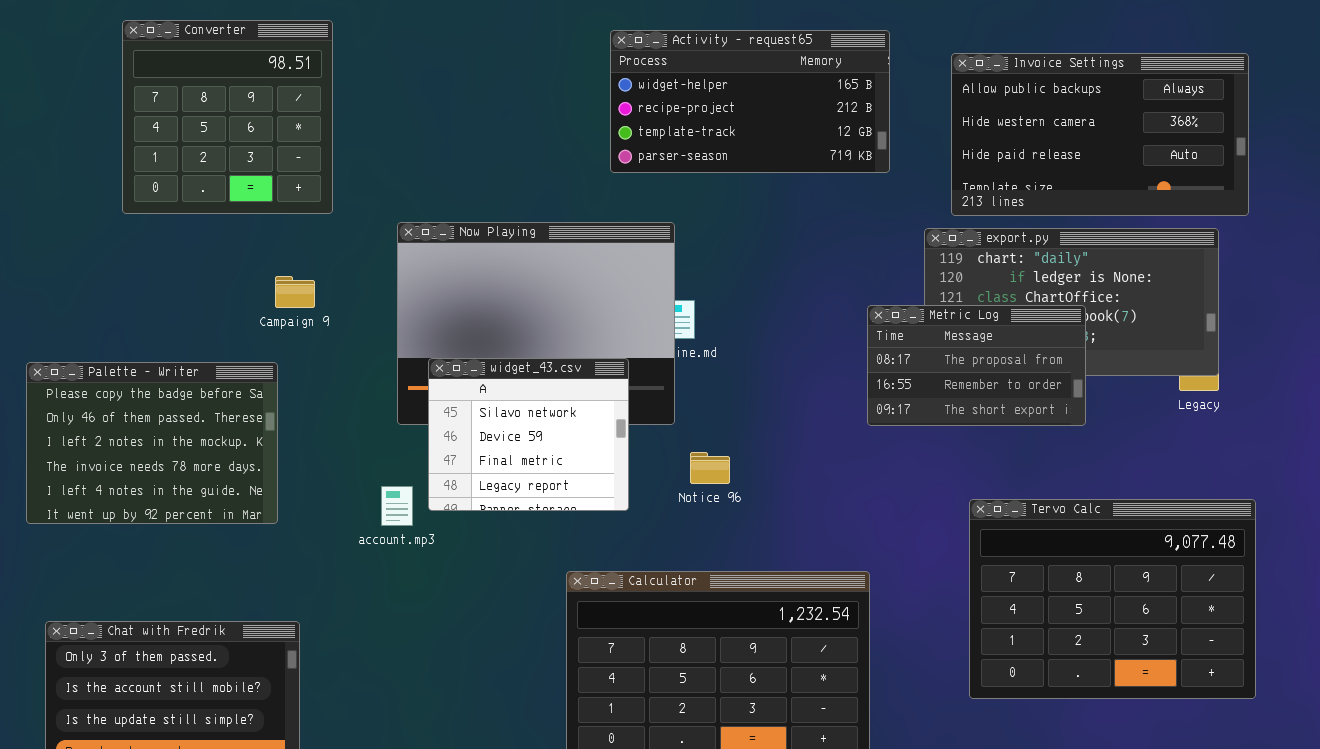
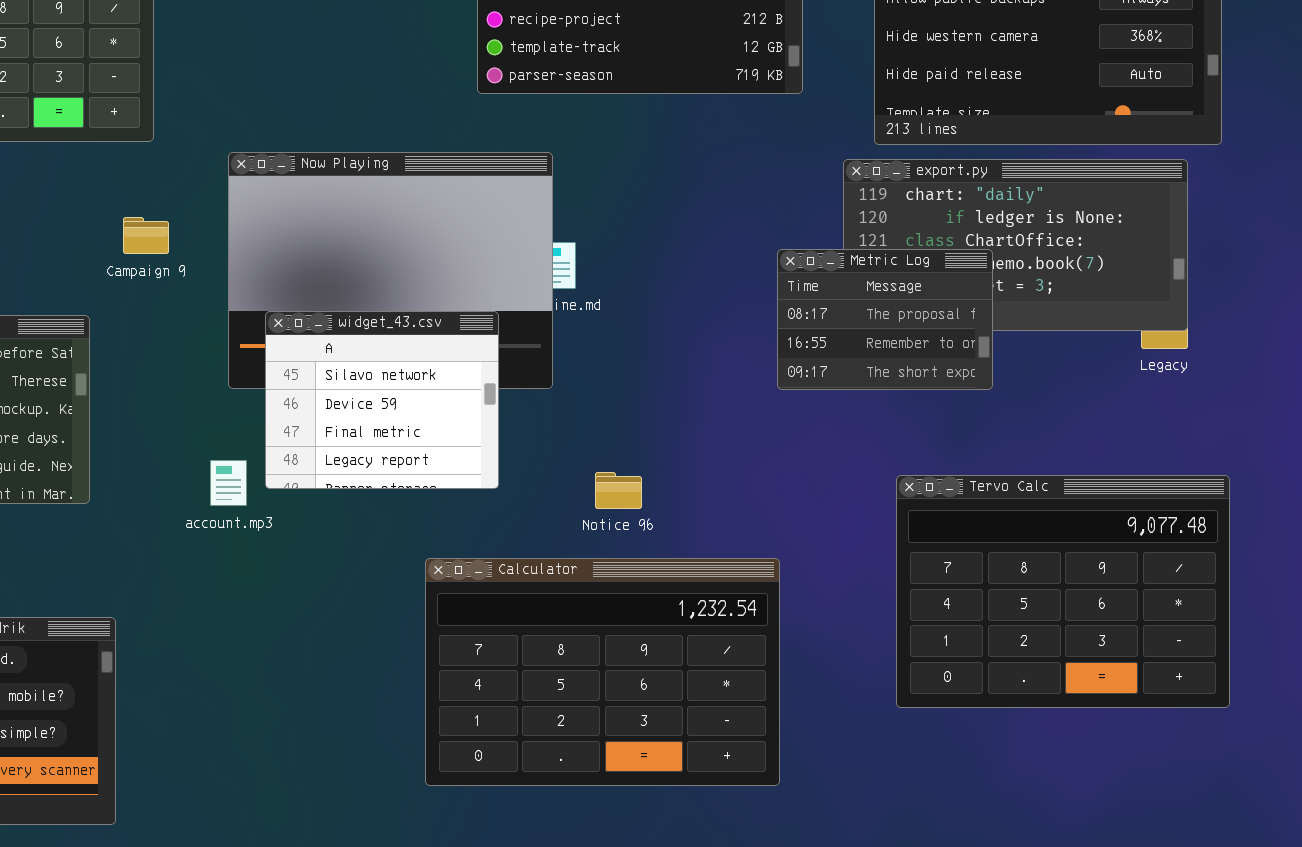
Campaign 9: [275,276,315,308] -> [123,217,169,254], moved
Metric Log: [867,305,1086,426] -> [777,249,993,390], resized
Notice 96: [690,452,730,484] -> [595,472,642,509], moved

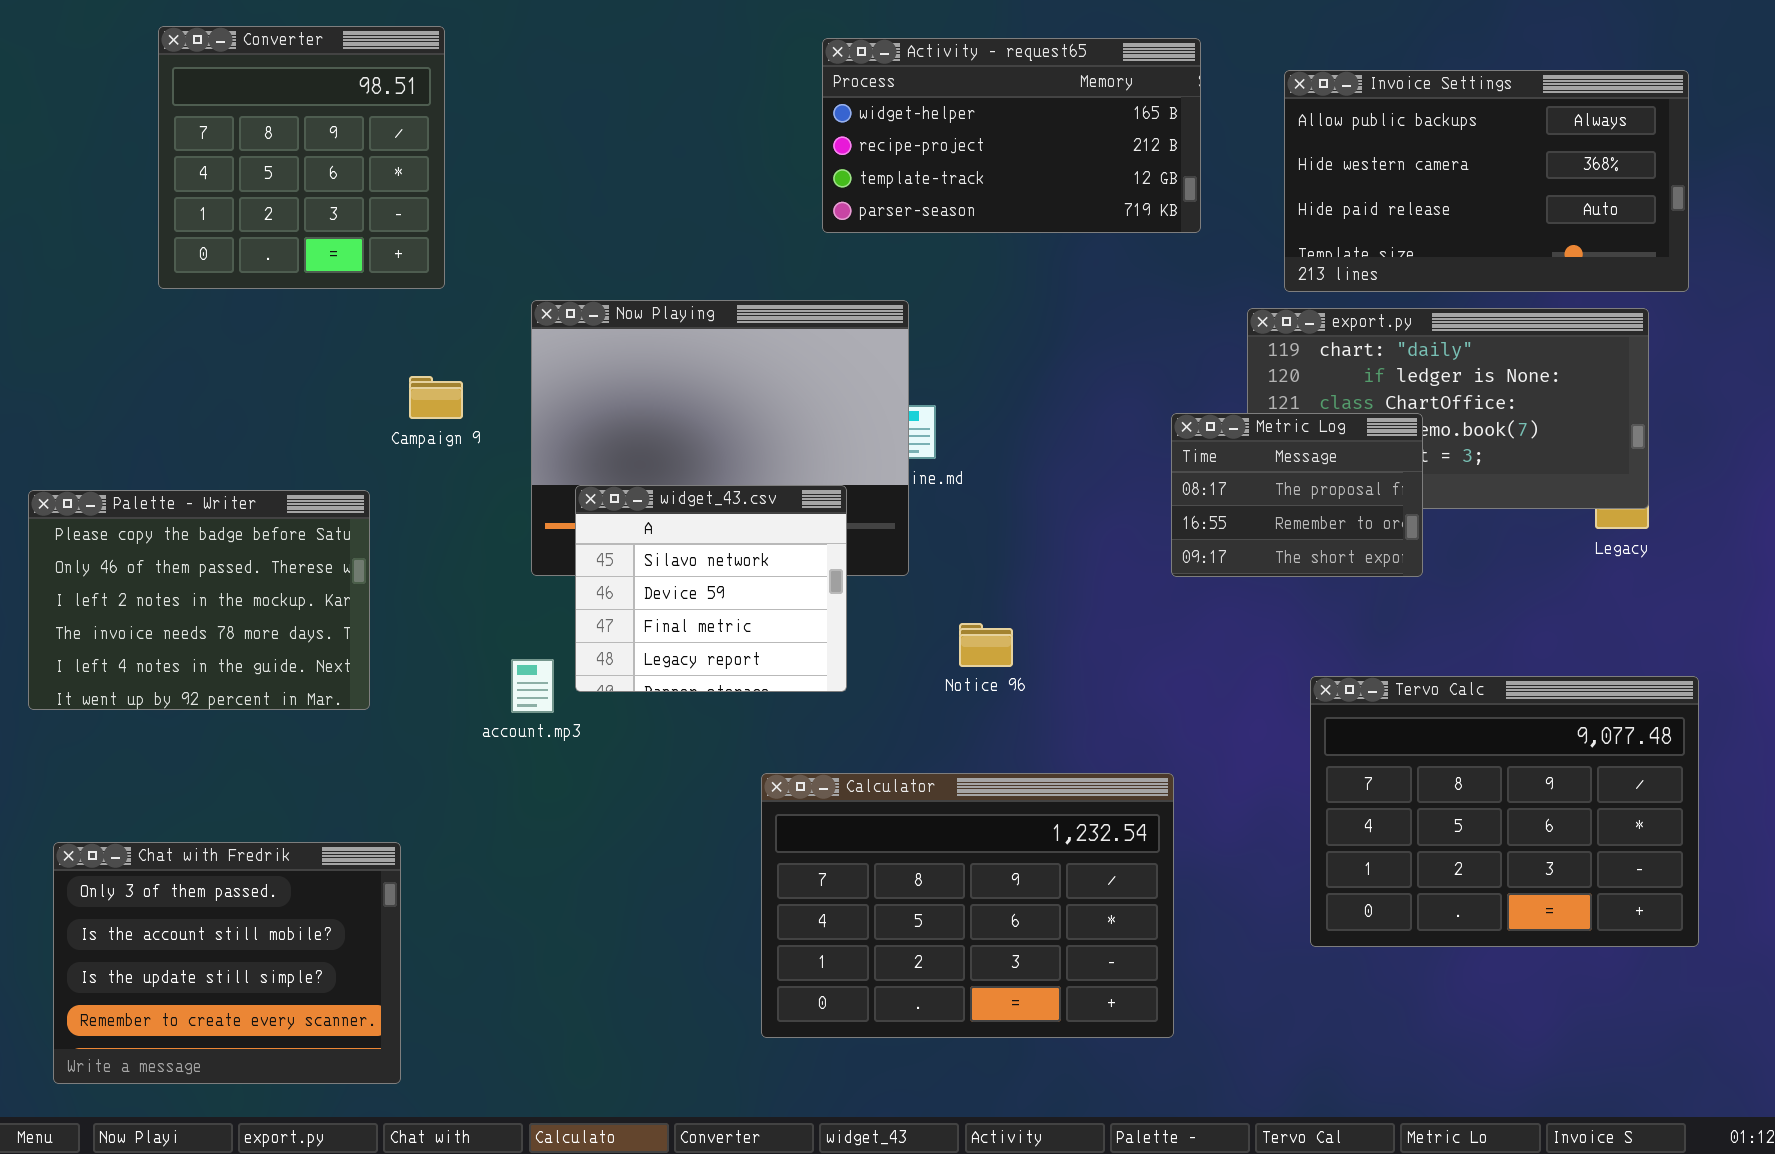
Notice 96: [595,472,642,509] -> [959,623,1013,667], moved

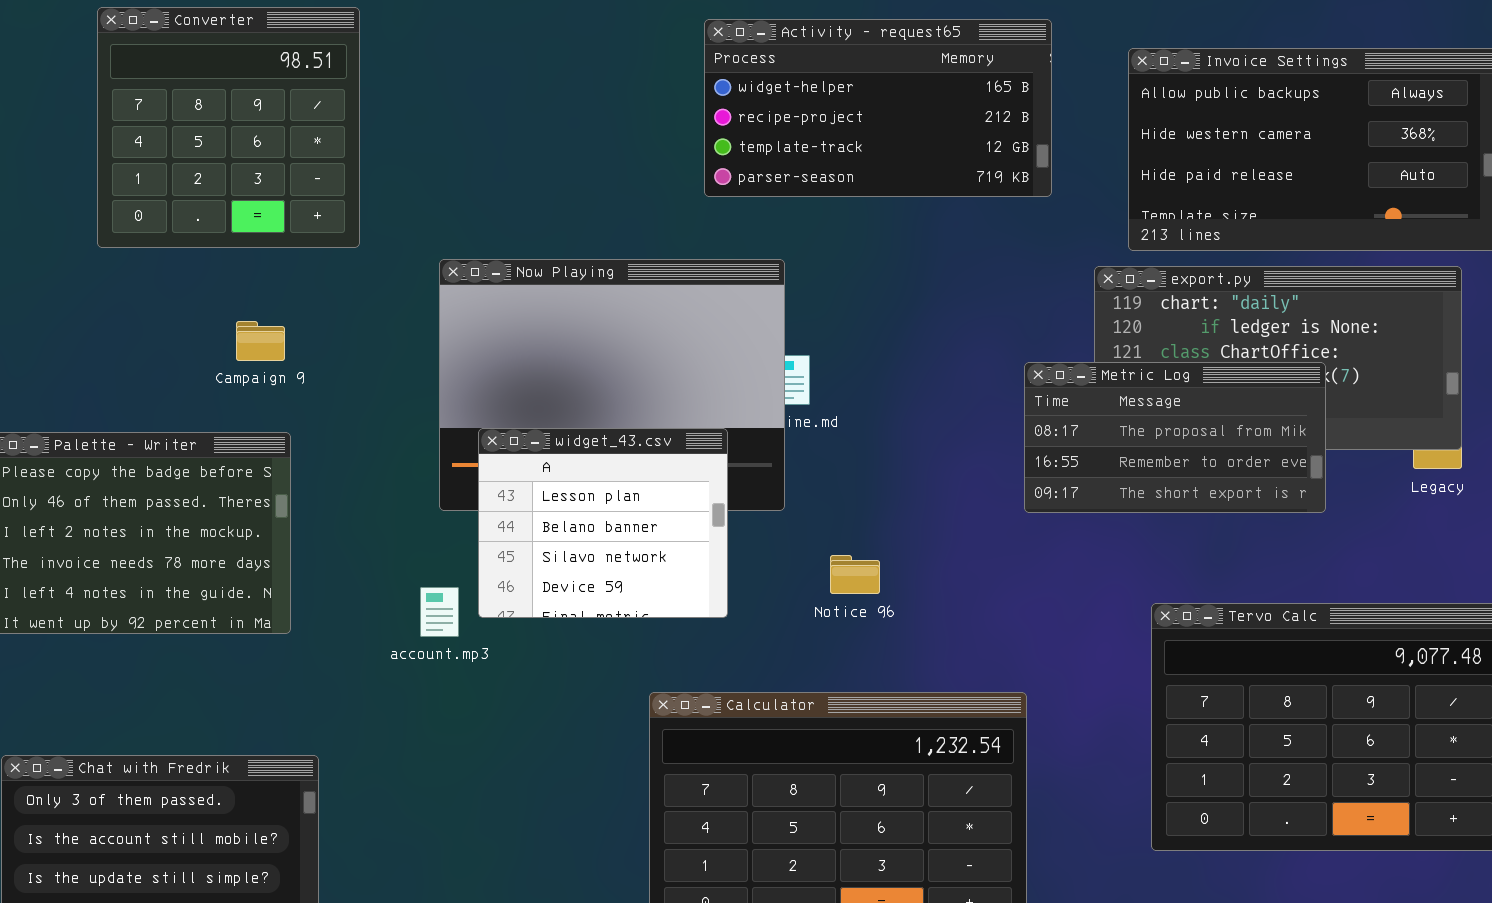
Campaign 9: [409,376,463,419] -> [236,321,285,361], moved
Metric Log: [1171,413,1423,577] -> [1024,362,1326,513], resized
widget_43.csv: [575,485,847,692] -> [478,428,728,618], scrolled up 2 rows

